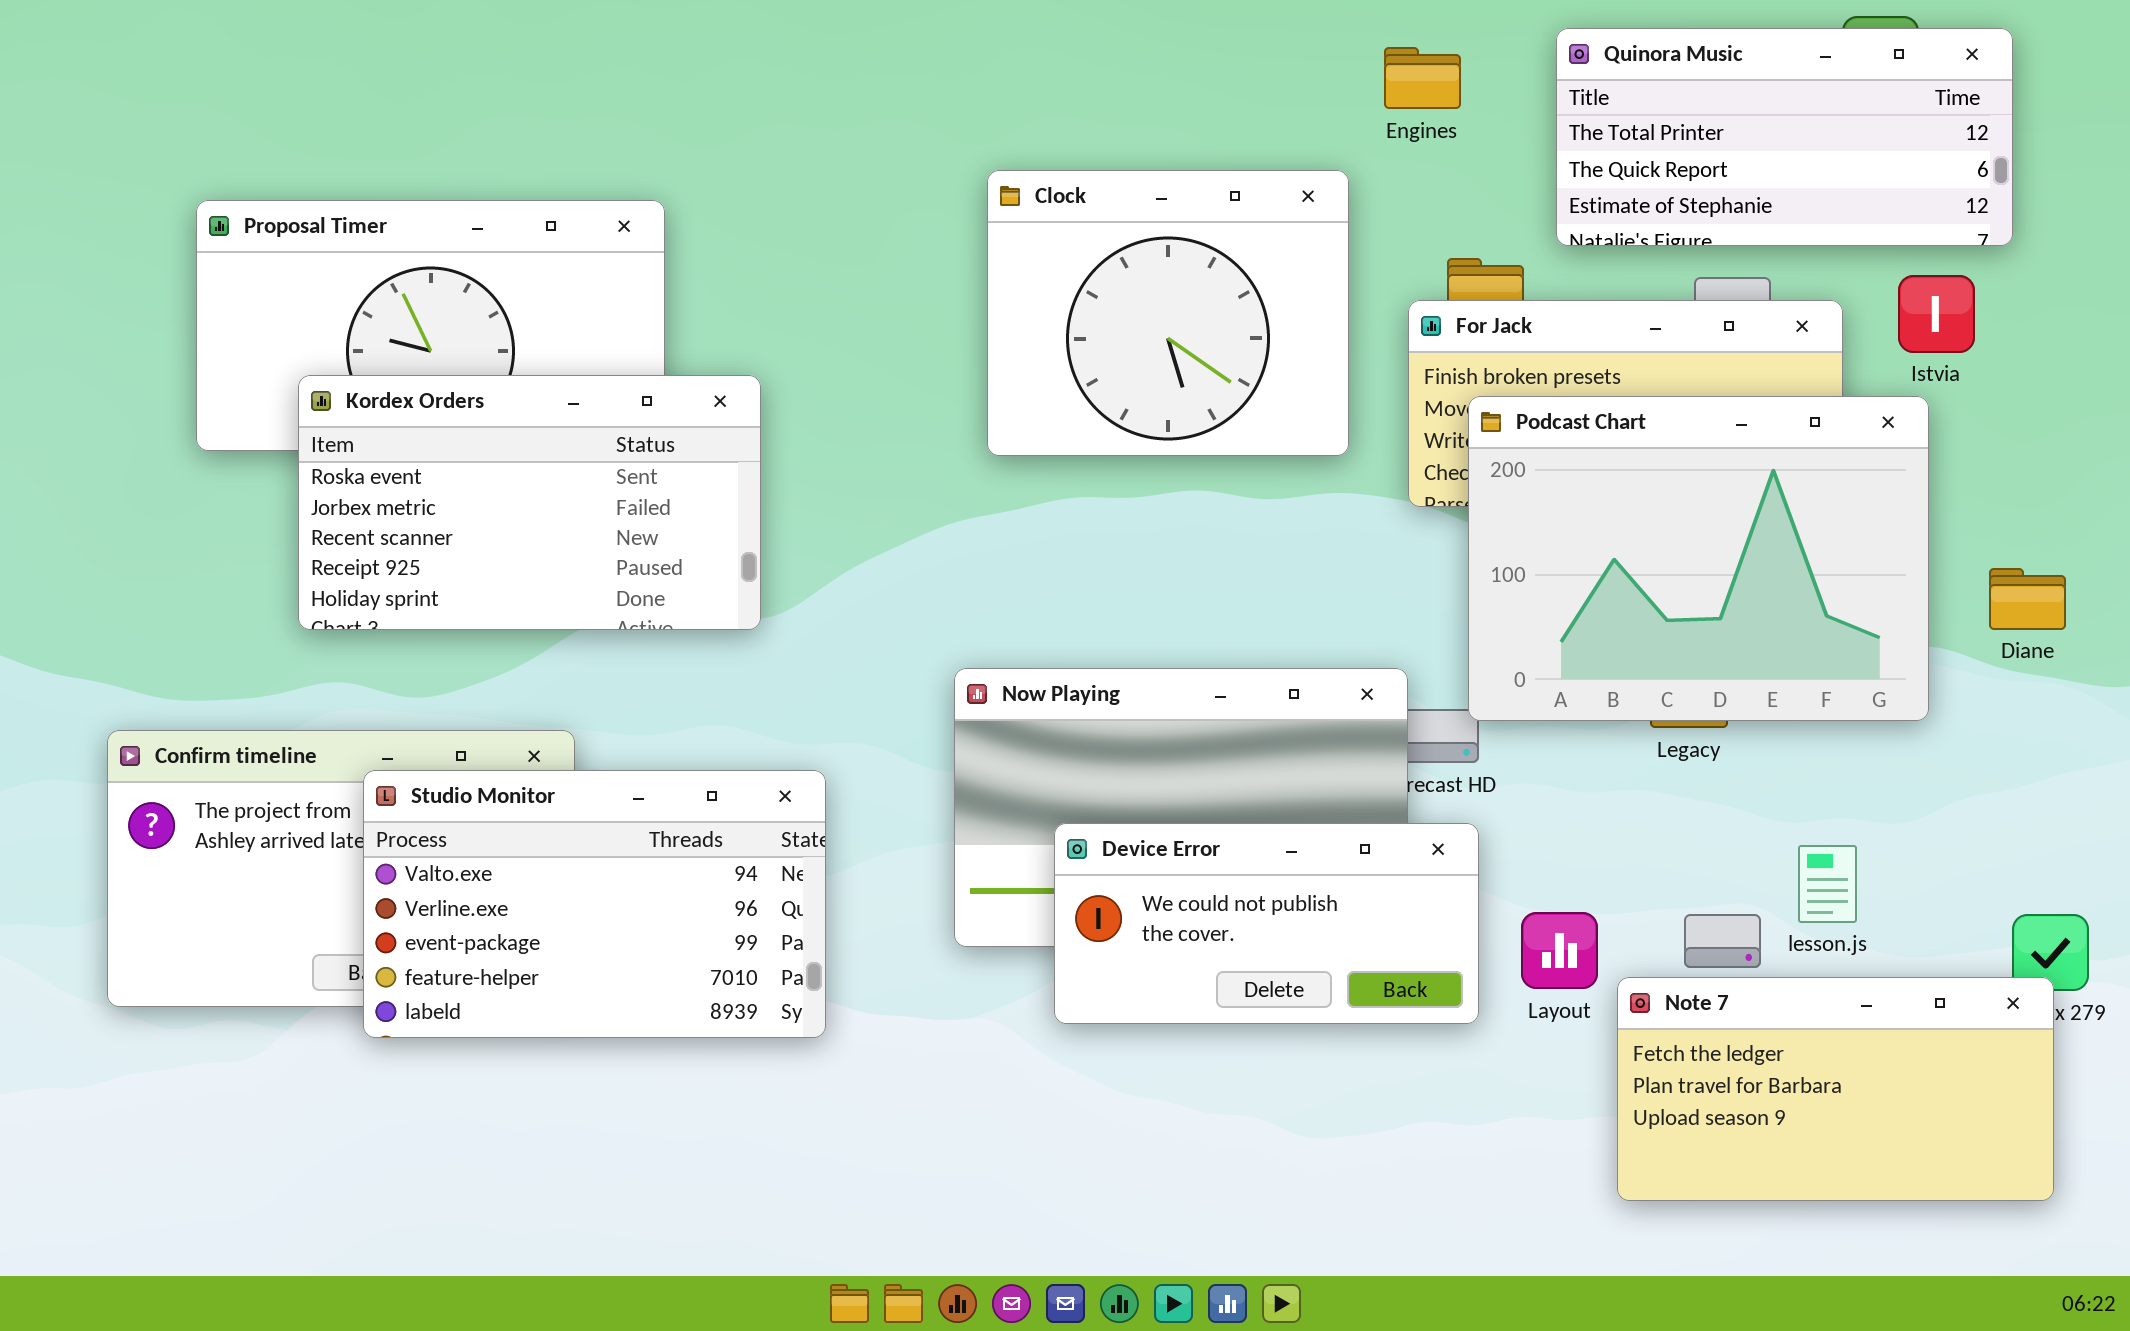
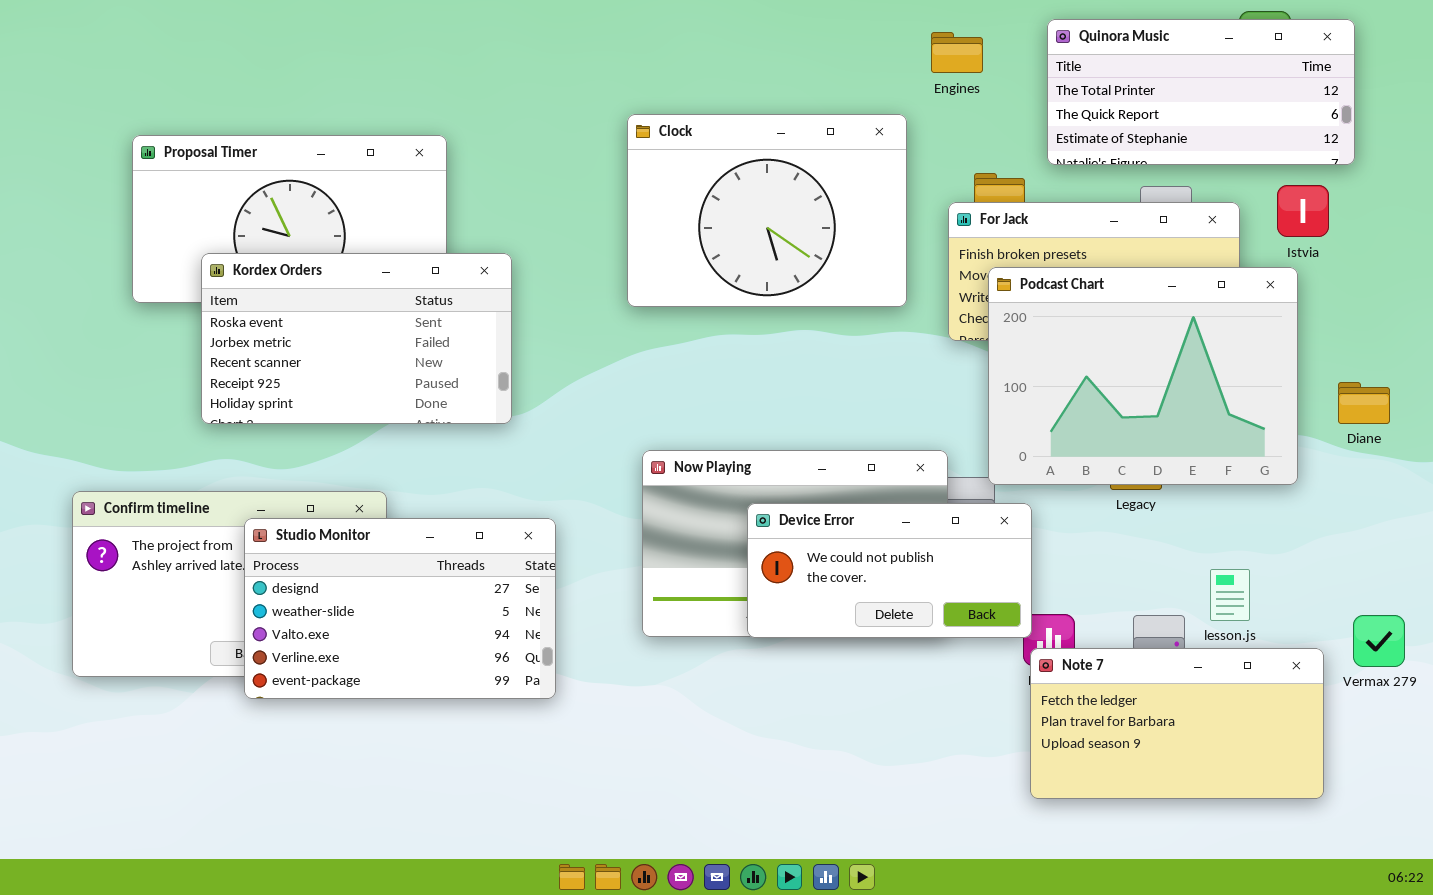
Clock: [987,170,1349,456] -> [627,114,907,307], resized
Studio Monitor: [363,770,826,1038] -> [244,518,556,699], scrolled up 2 rows
Device Error: [1054,823,1479,1024] -> [747,503,1032,638], moved
Note 7: [1617,977,2054,1201] -> [1030,648,1324,799], moved

